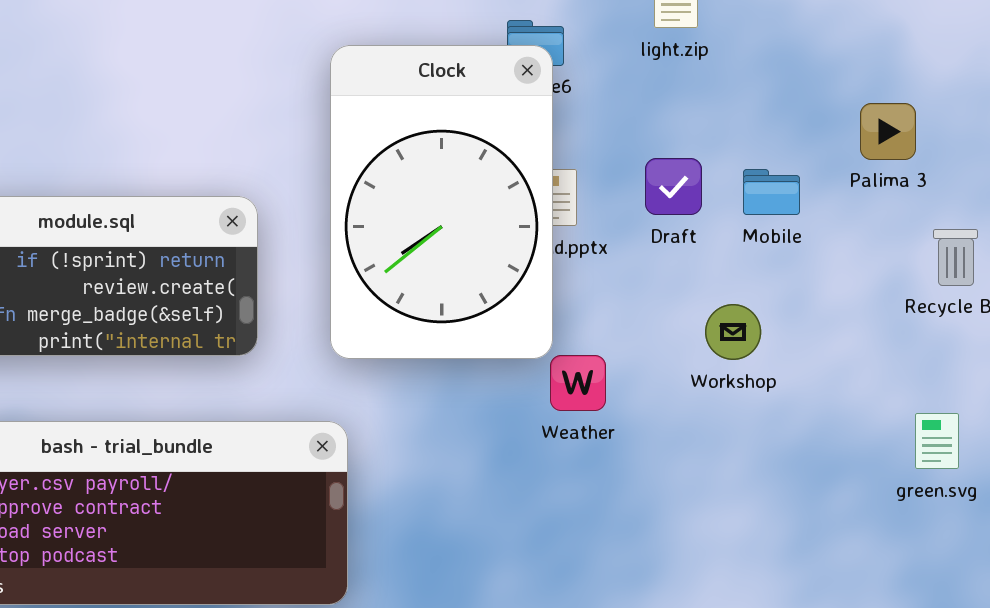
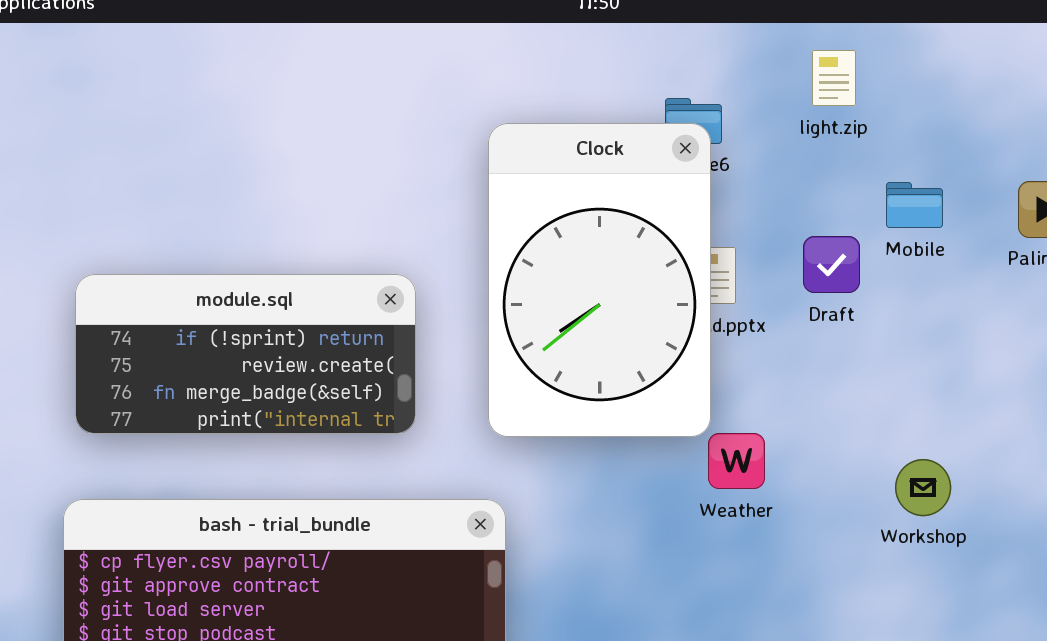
Mobile: [743,169,800,215] -> [886,182,943,228], moved
Workshop: [705,304,761,360] -> [895,459,951,516], moved

